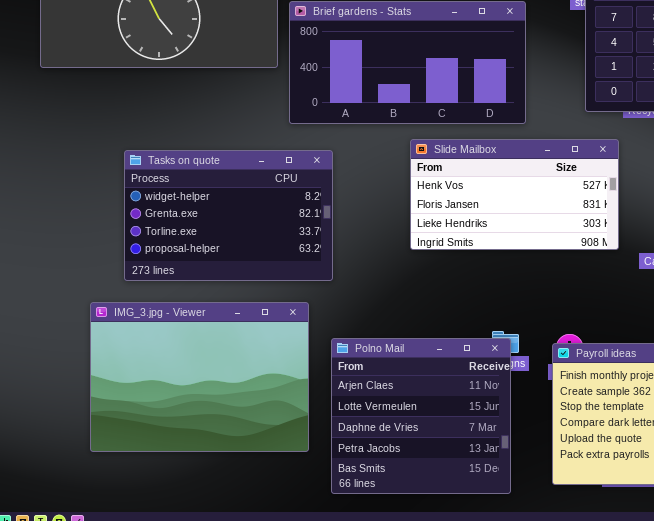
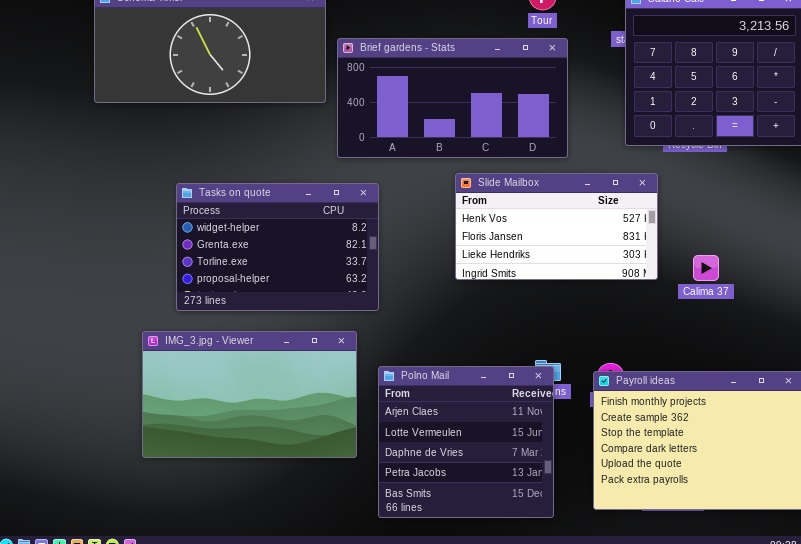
IMG_3.jpg - Viewer: [90,302,309,452] -> [142,331,357,458], resized

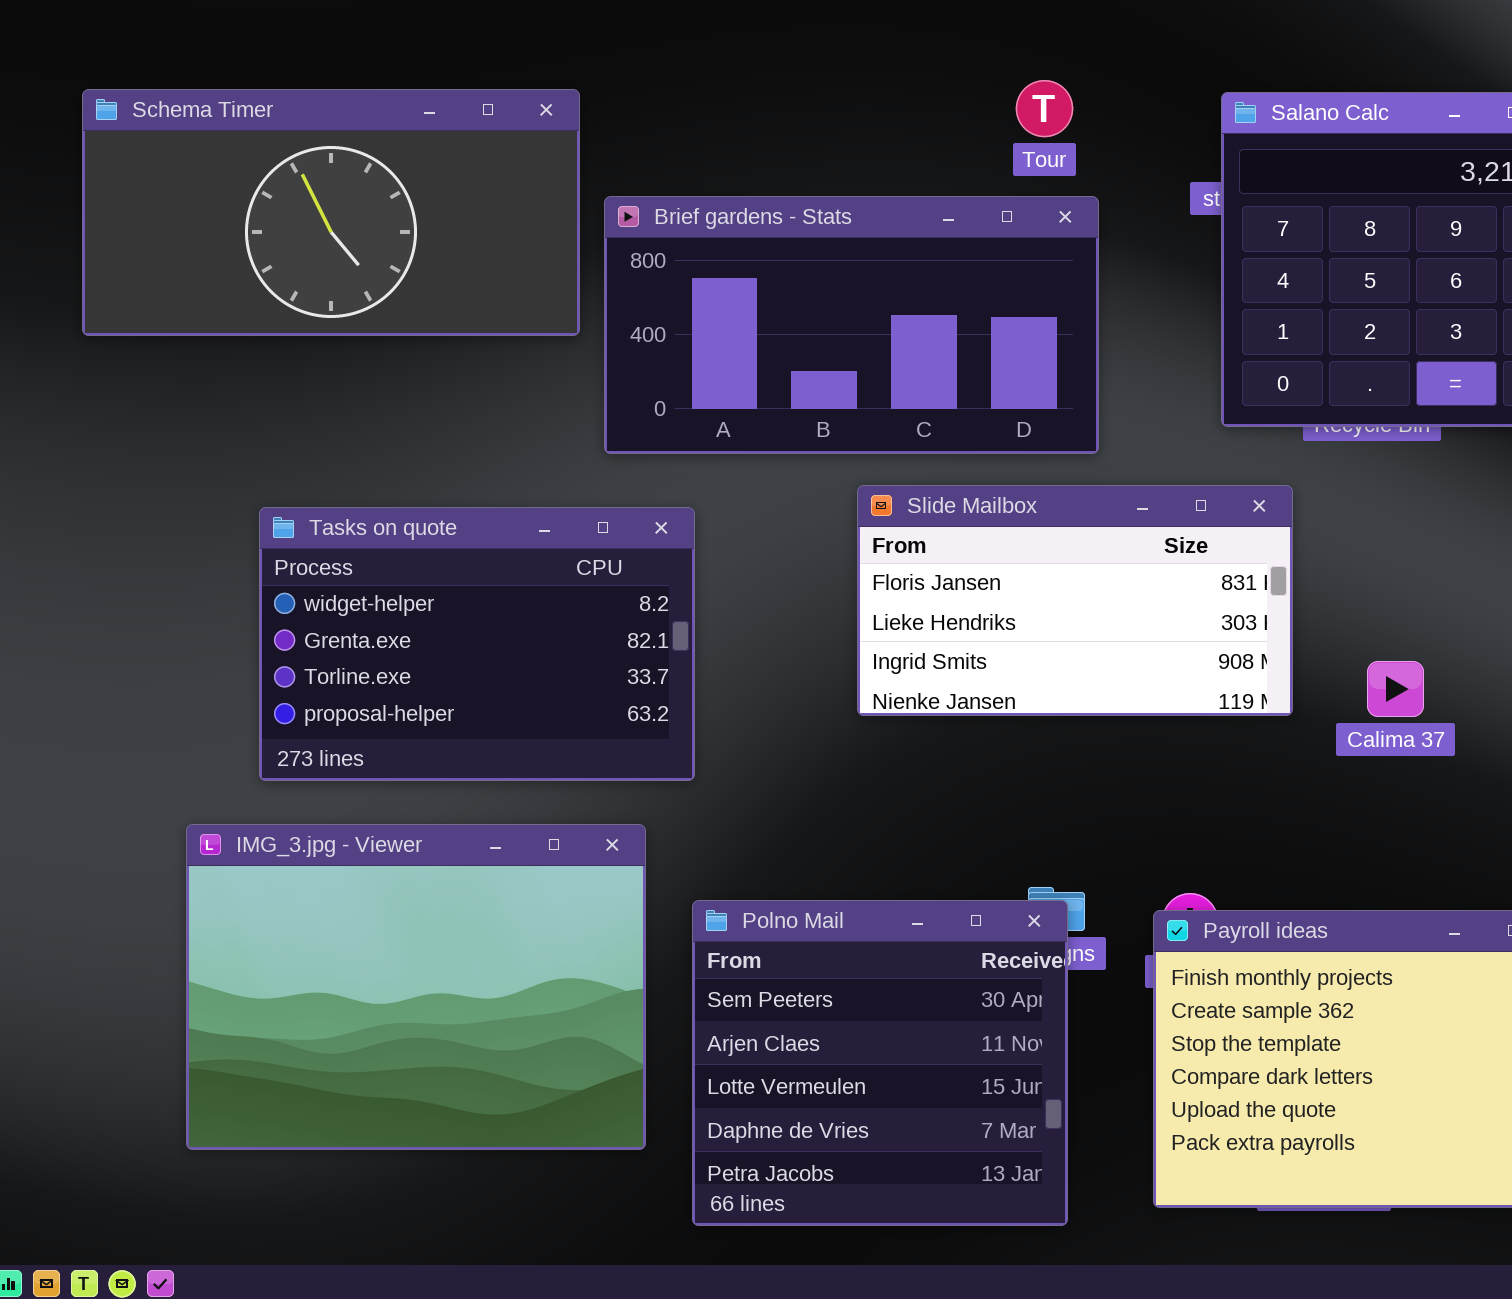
Slide Mailbox: [455,173,658,280] -> [857,485,1293,716], scrolled down 1 row
IMG_3.jpg - Viewer: [142,331,357,458] -> [186,824,646,1150], resized
Polno Mail: [378,366,554,518] -> [692,900,1068,1226], scrolled up 1 row

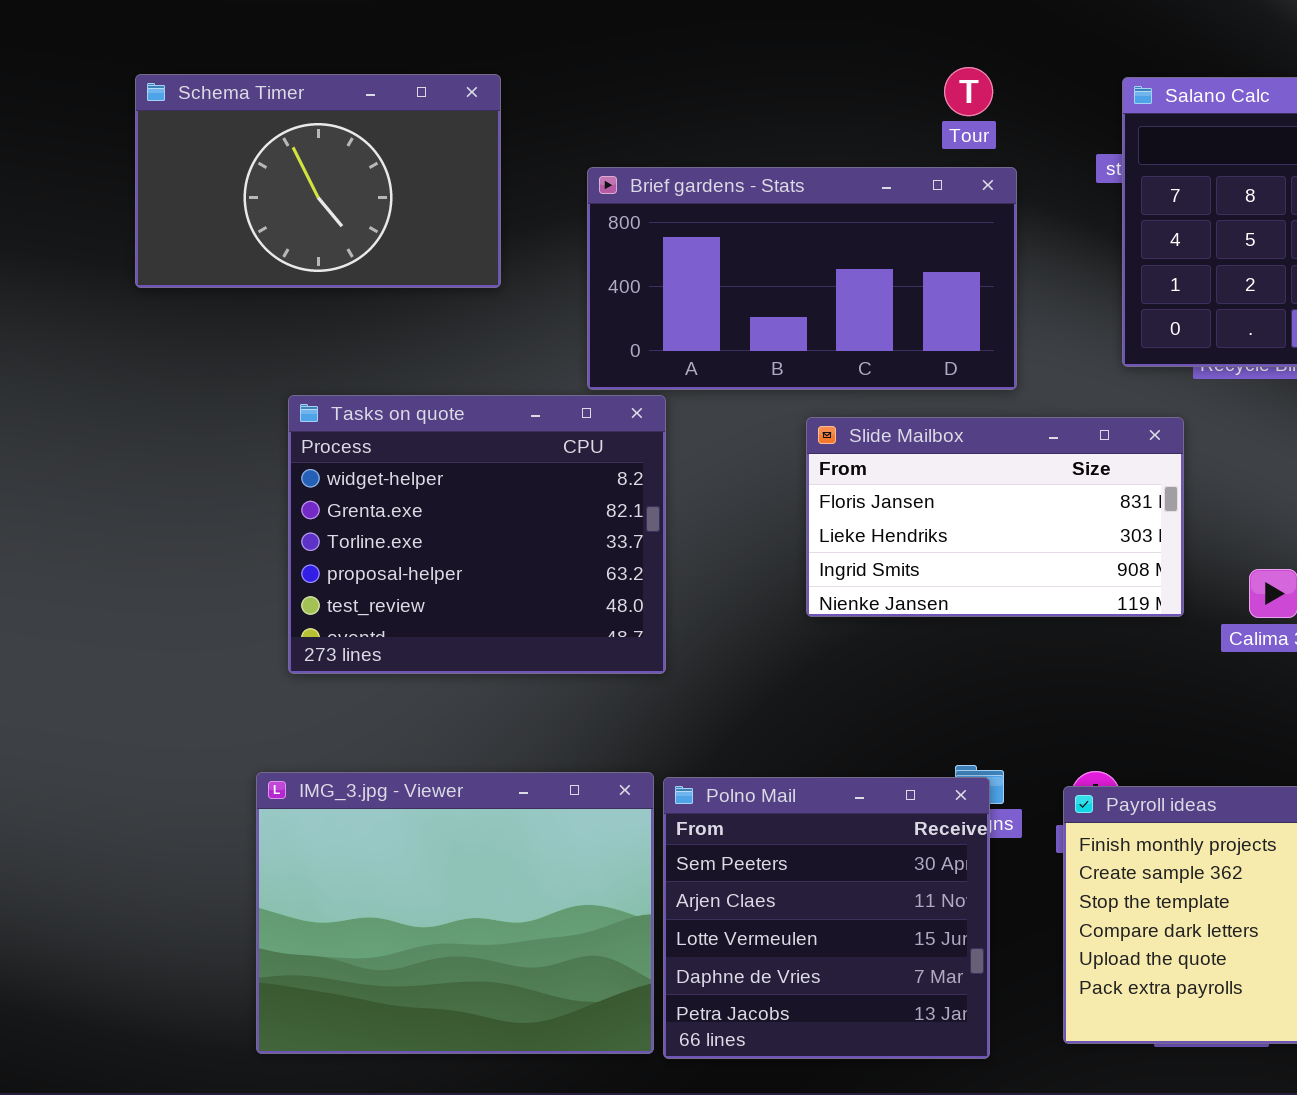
Schema Timer: [82,89,580,336] -> [135,74,501,288], resized
Tasks on quote: [259,507,695,781] -> [288,395,666,674], resized
IMG_3.jpg - Viewer: [186,824,646,1150] -> [256,772,654,1054], moved

